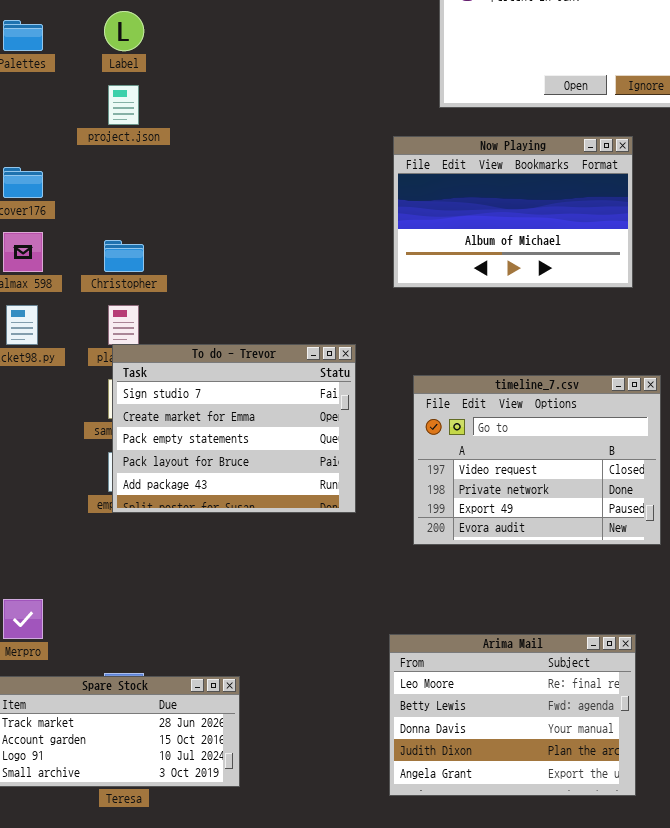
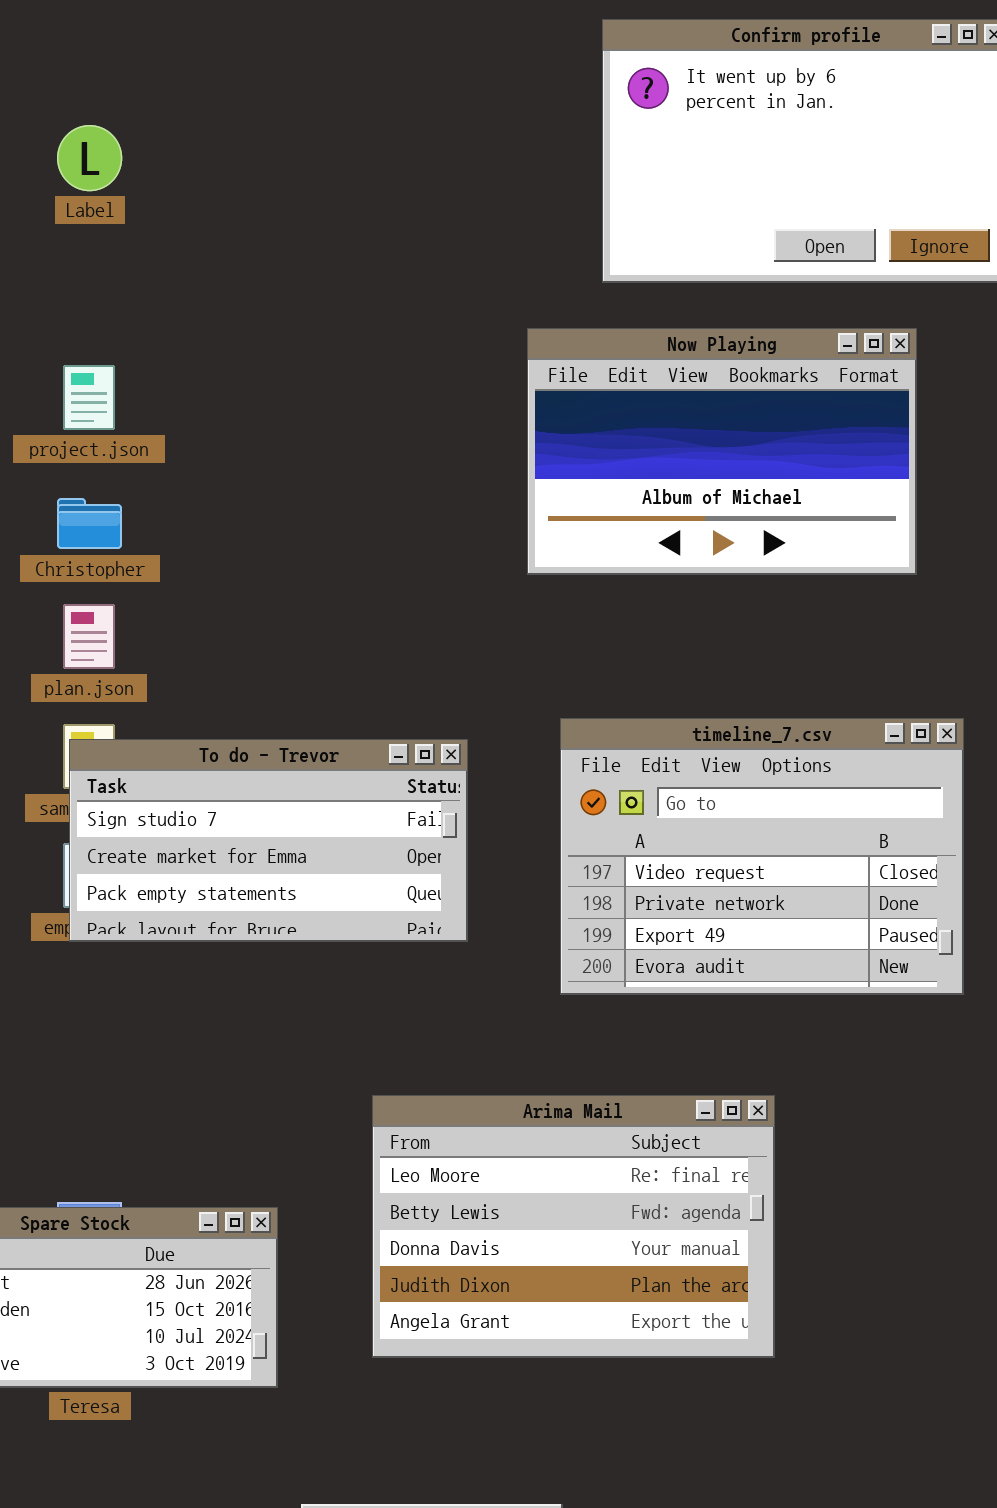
project.json: [108,85,139,125] -> [63,365,115,430], moved
To do - Trevor: [112,344,356,513] -> [69,739,468,942], resized
Arima Mail: [389,634,636,796] -> [372,1095,775,1358], moved

